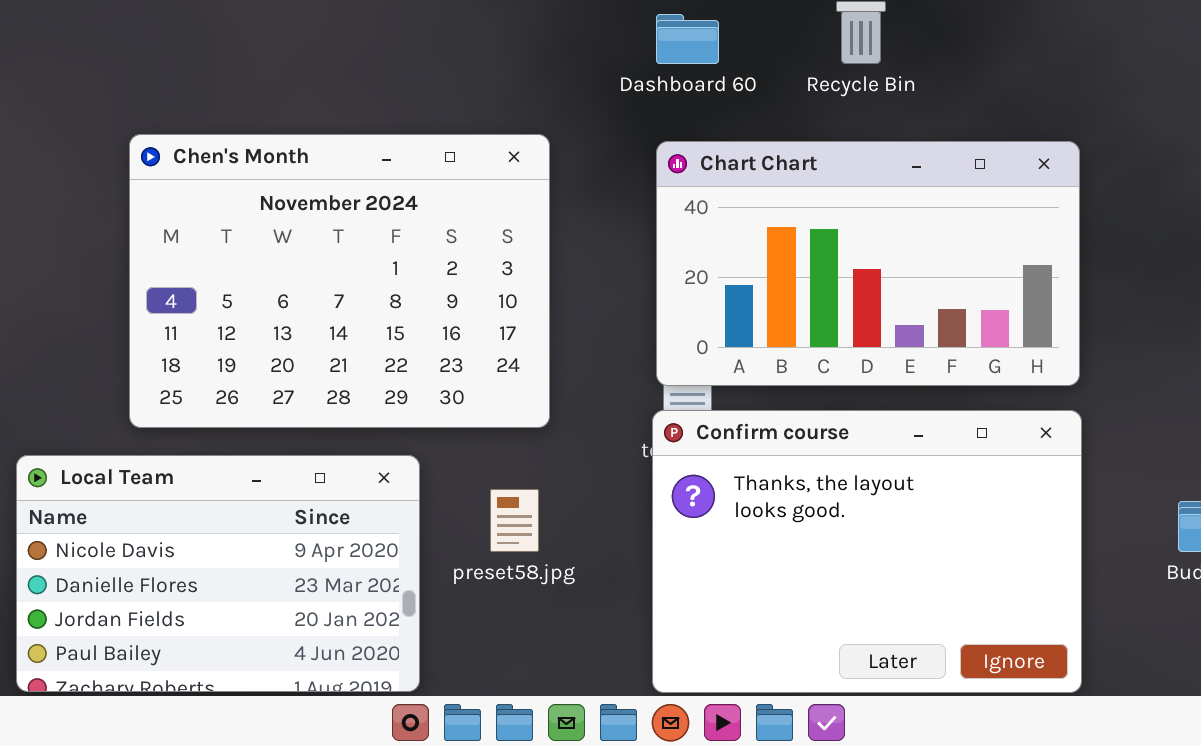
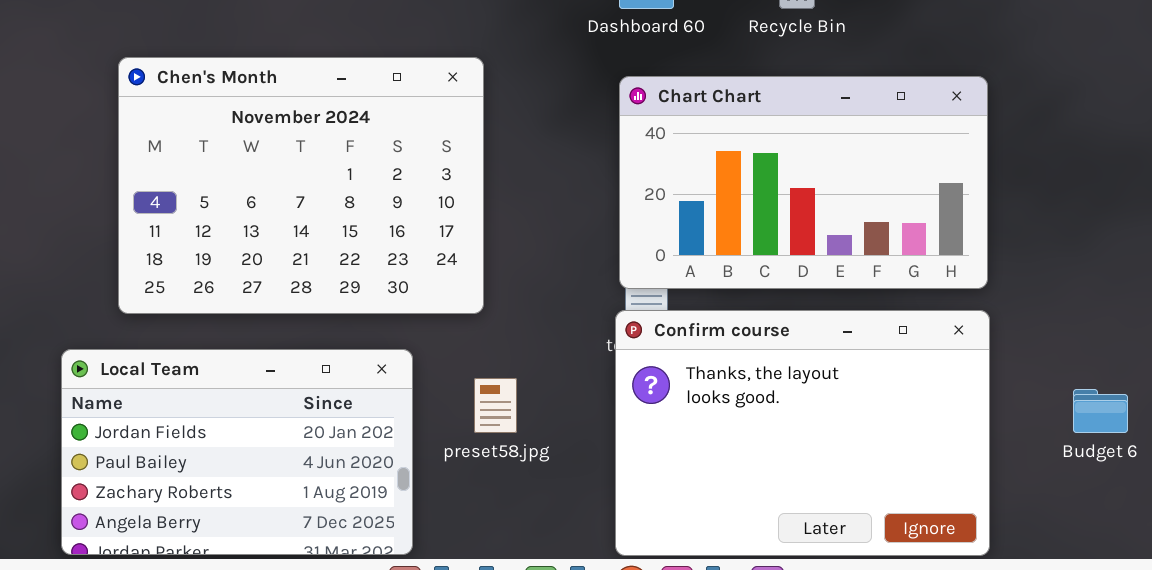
Chen's Month: [129,134,550,428] -> [118,57,484,314], moved
Local Team: [16,455,420,692] -> [61,349,413,555], scrolled down 2 rows

